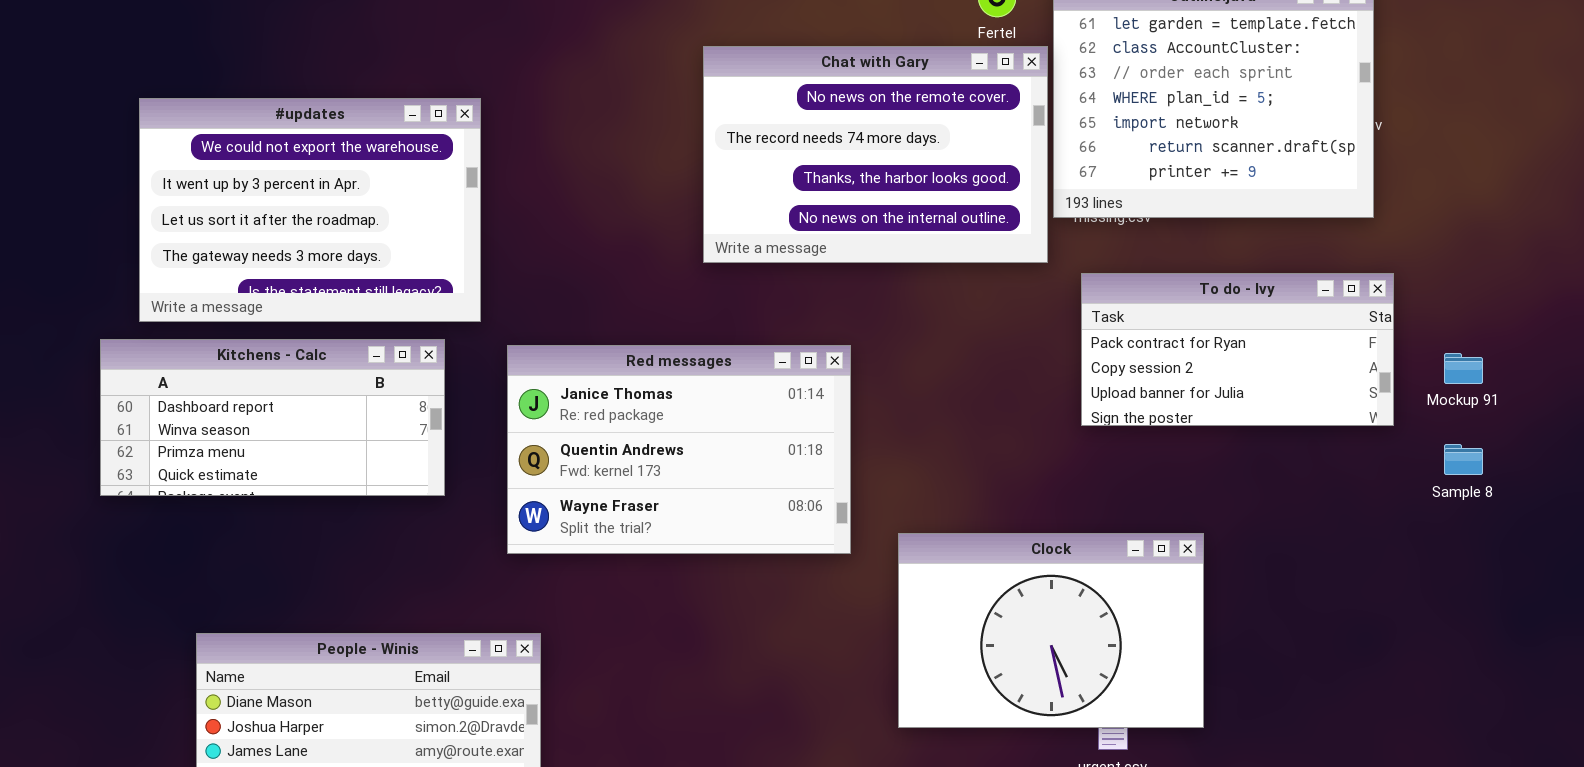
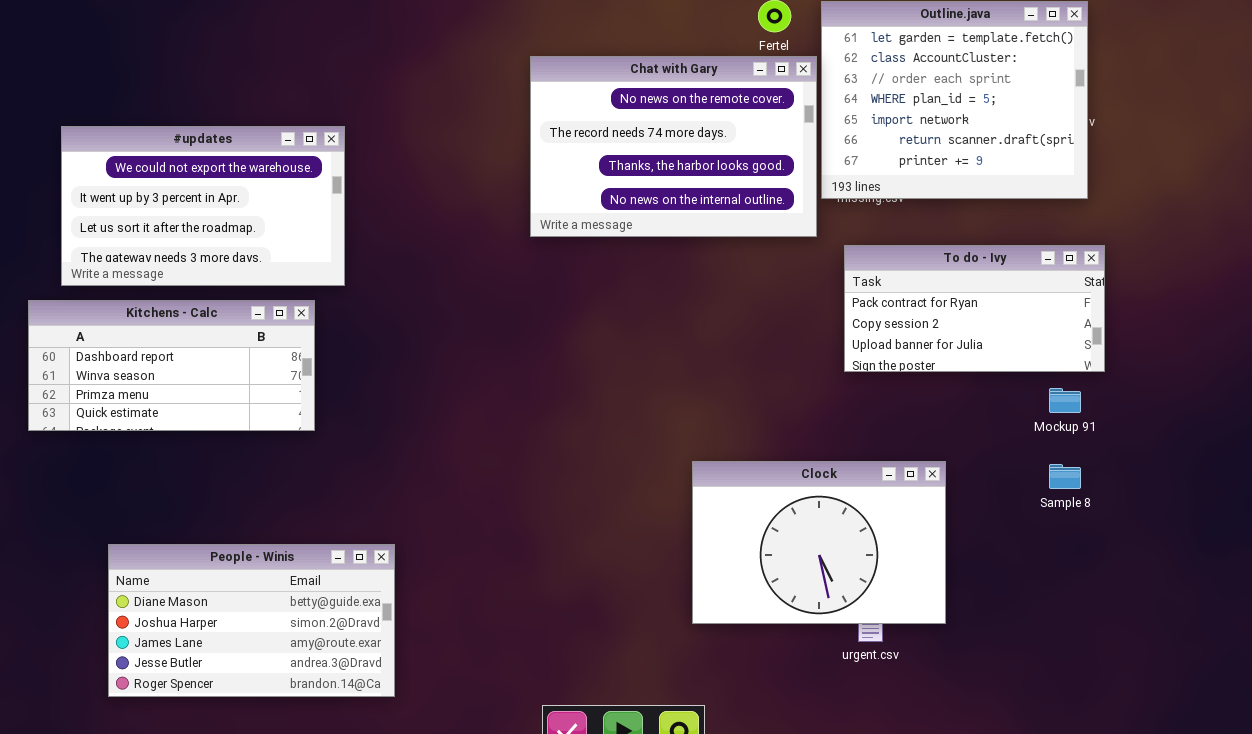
#updates: [139,98,481,322] -> [61,126,345,286], resized
Red messages: [507,345,851,554] -> none, closed
Mockup 91: [1444,353,1483,384] -> [1049,388,1081,413], moved
Sample 8: [1444,444,1483,475] -> [1049,464,1081,489], moved

